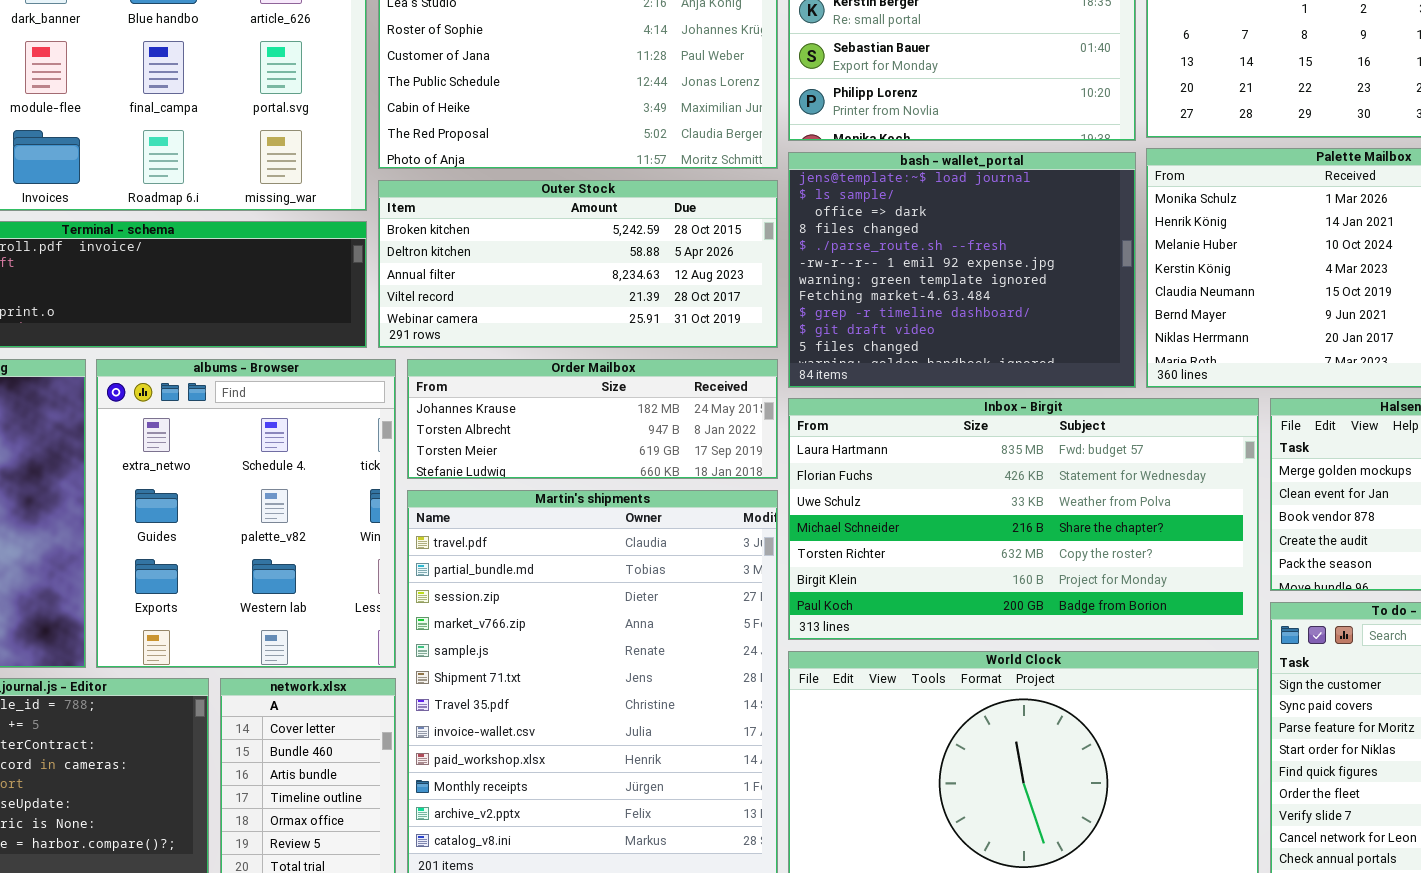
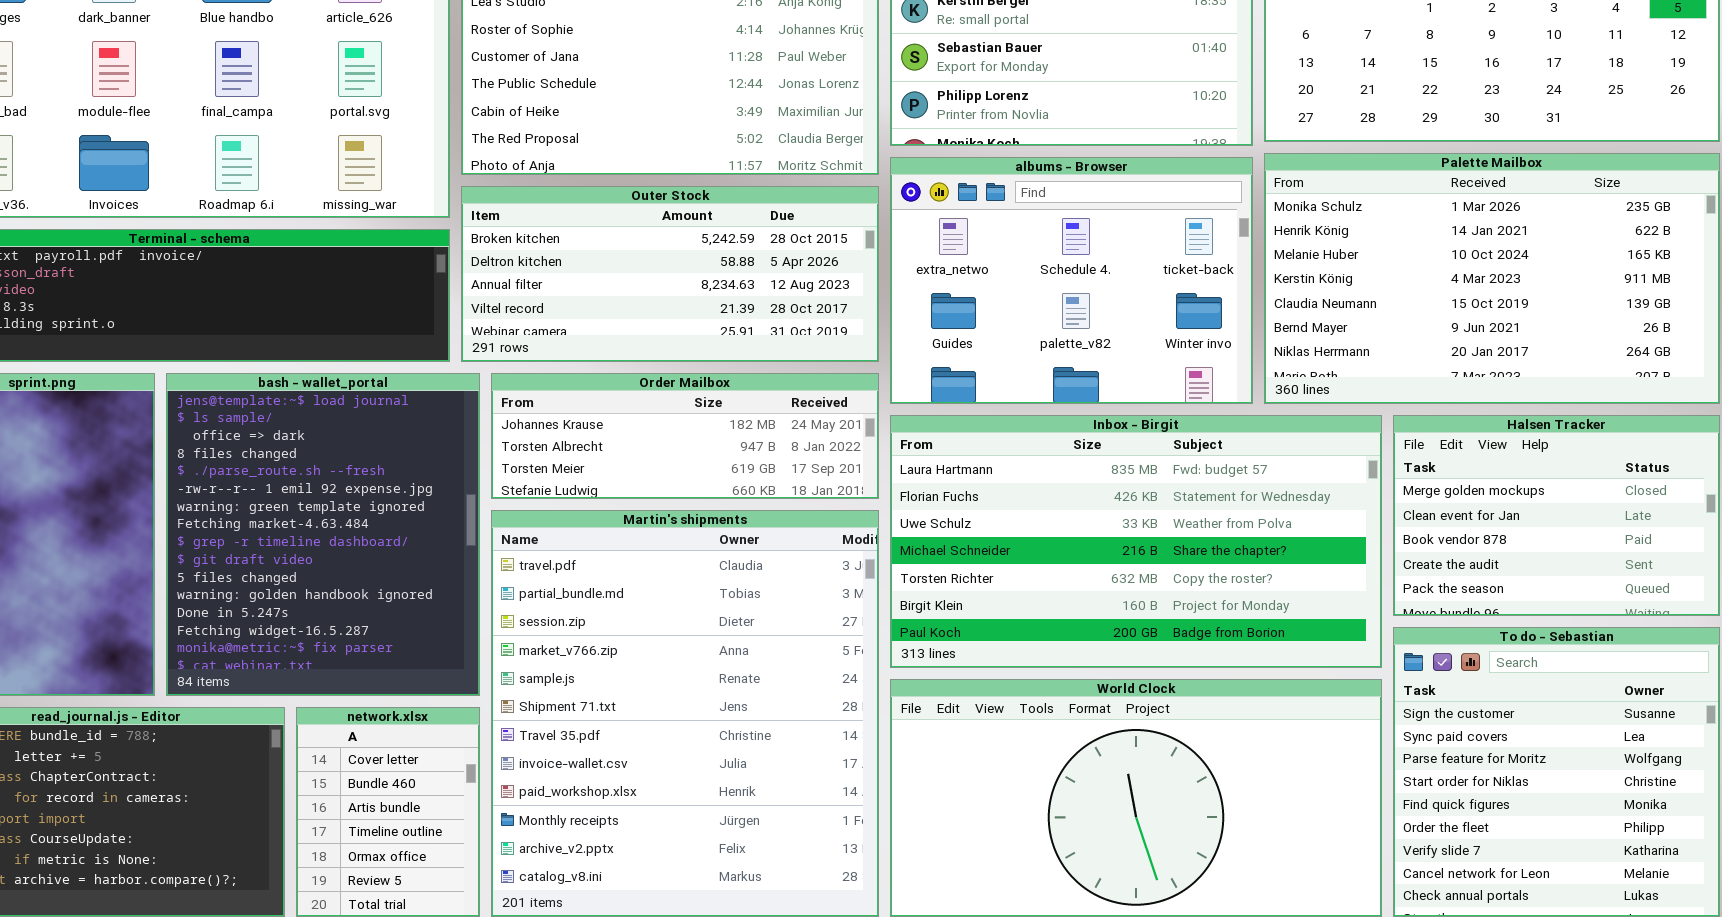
bash - wallet_portal: [788,152,1136,388] -> [166,373,480,696], moved, resized
albums - Browser: [96,359,396,668] -> [890,157,1253,404], moved, resized

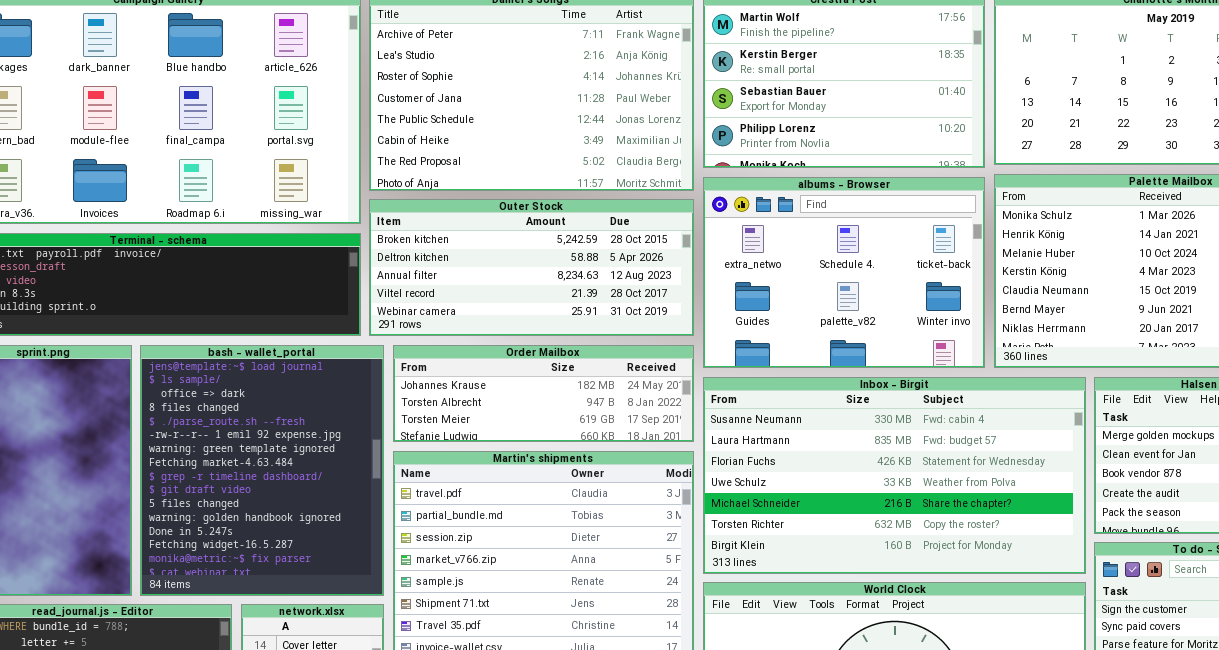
Inbox - Birgit: [890,415,1382,668] -> [703,377,1086,574], scrolled up 1 row

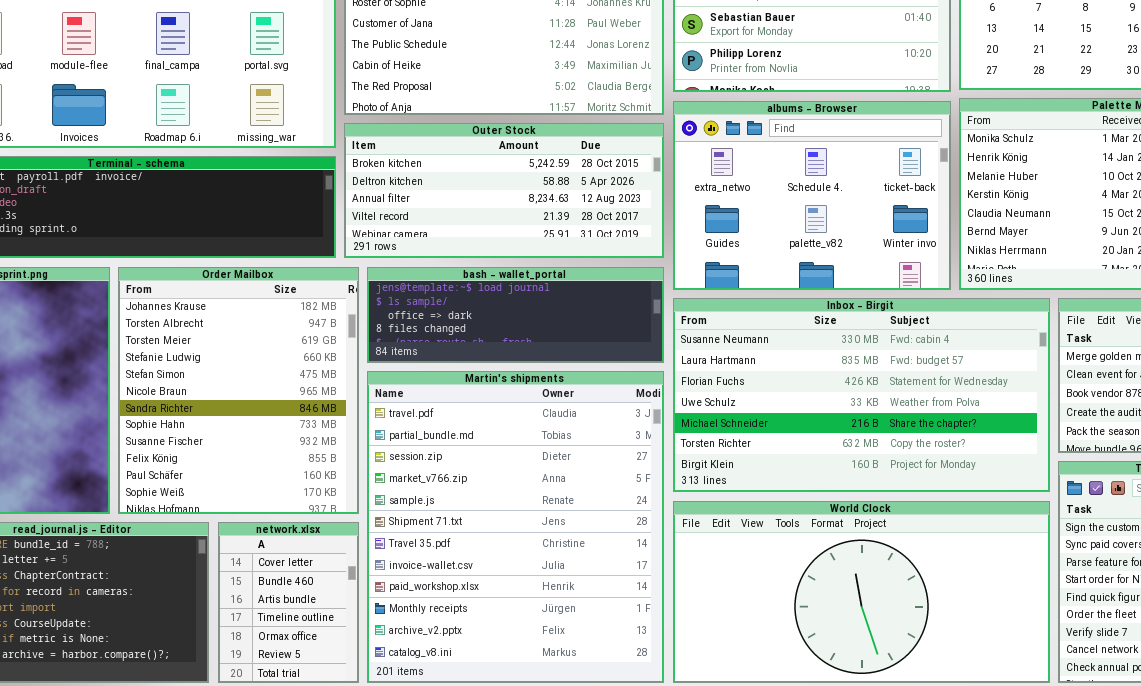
bash - wallet_portal: [140,345,384,596] -> [367,267,664,363], moved, resized
Order Mailbox: [393,345,694,442] -> [118,267,359,514], moved, resized

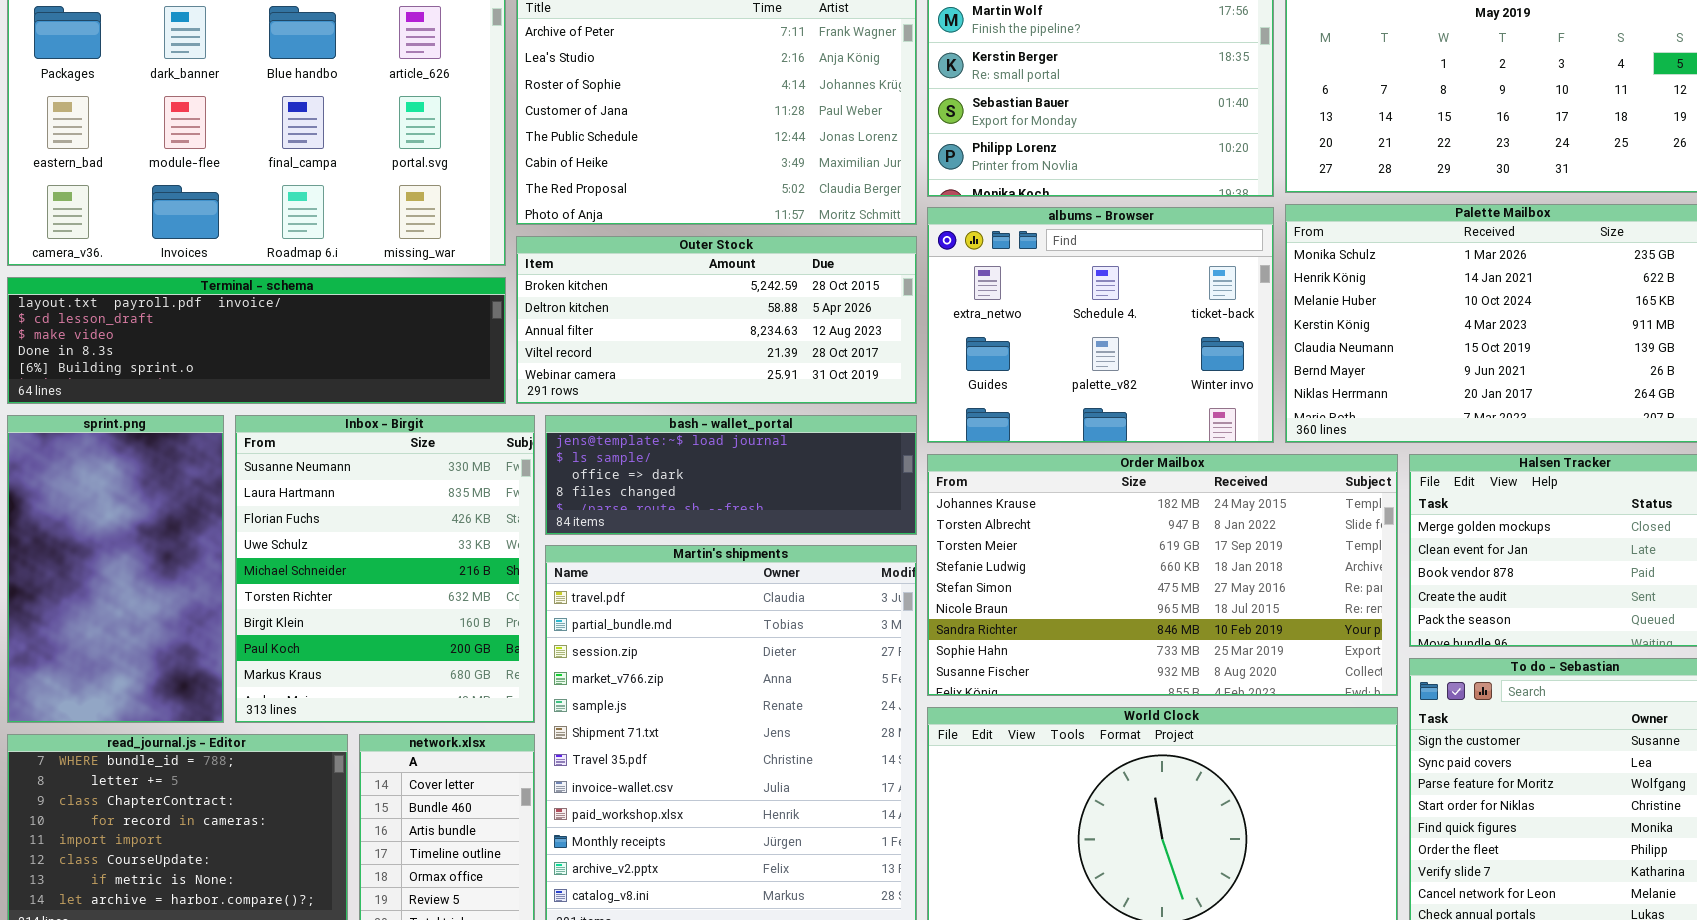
Order Mailbox: [118,267,359,514] -> [927,454,1398,696], moved, resized
Inbox - Birgit: [673,298,1050,492] -> [235,415,535,723], moved, resized

